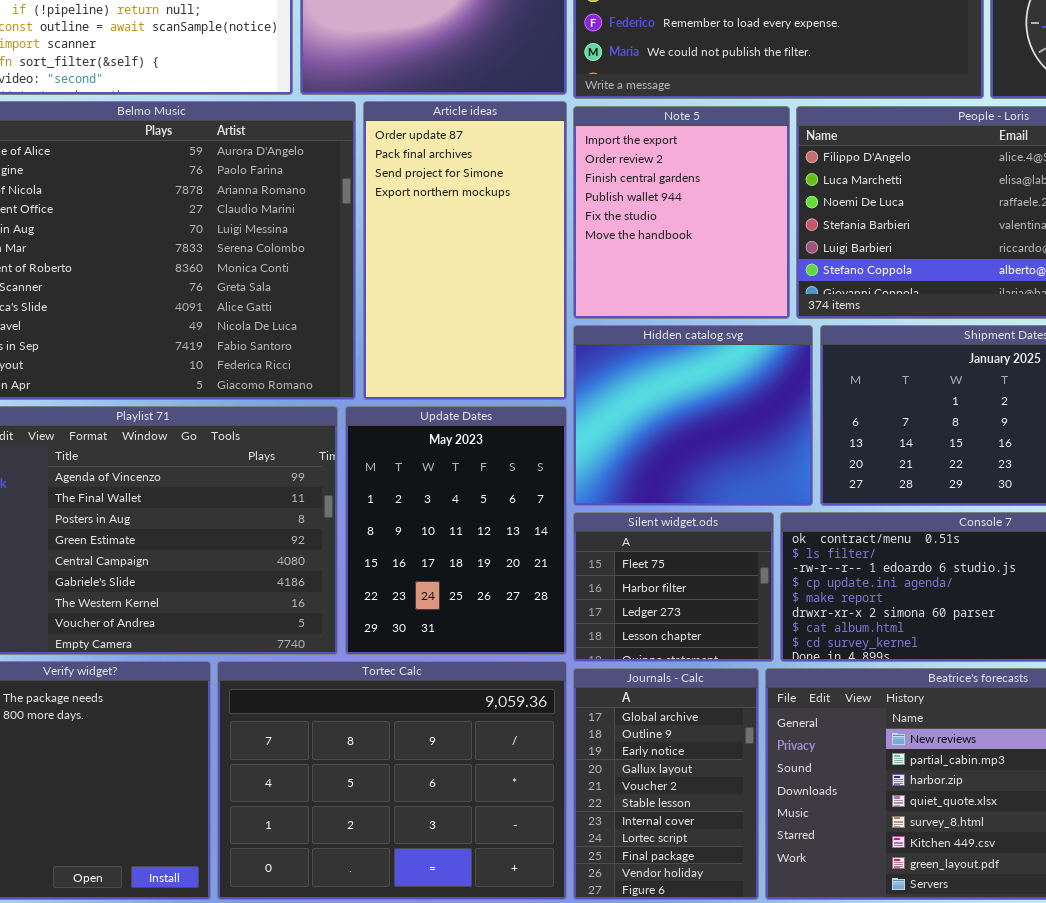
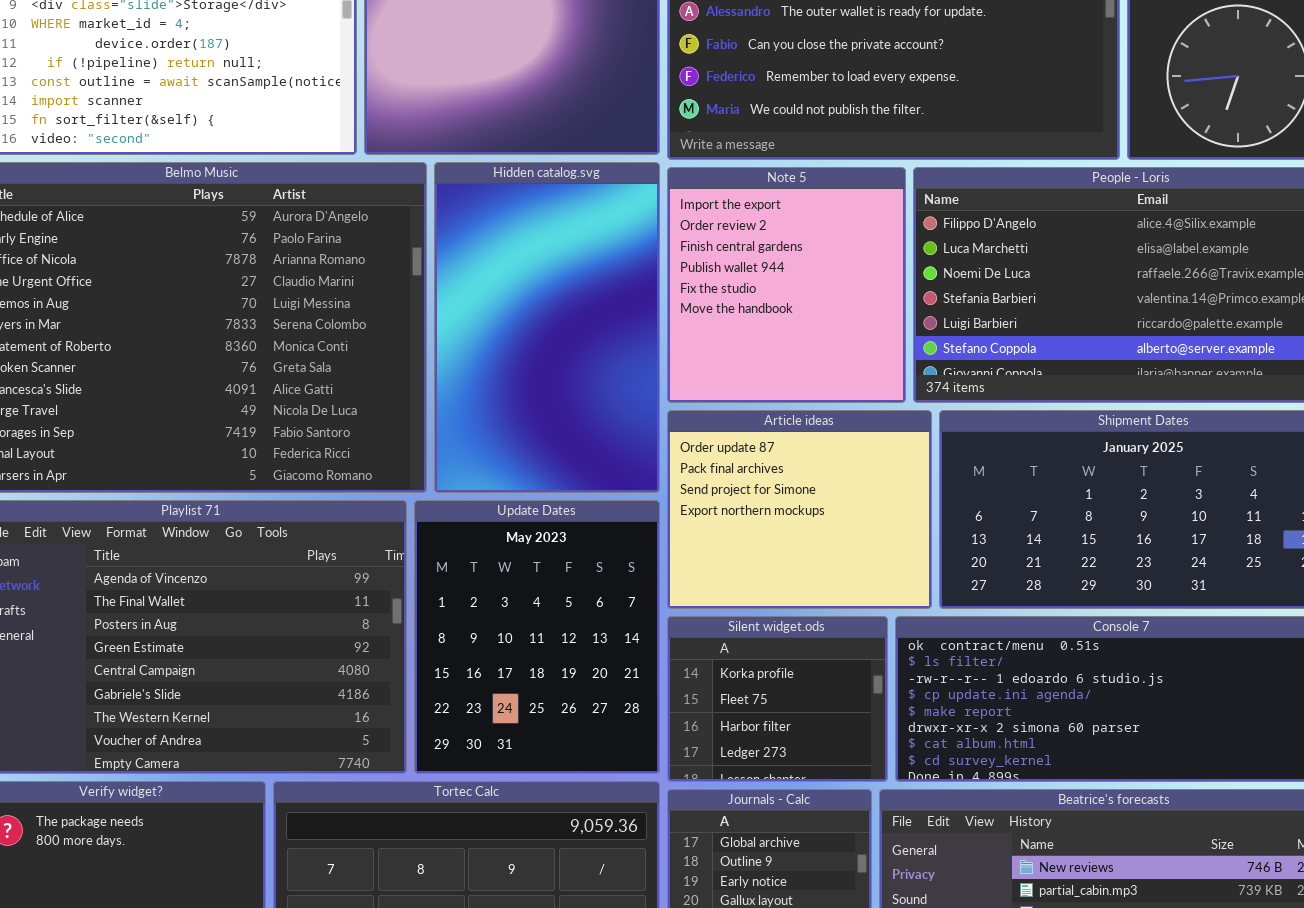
Article ideas: [363,101,567,400] -> [667,410,932,609], moved, resized
Hidden catalog.svg: [573,325,813,506] -> [434,162,660,493], moved, resized
Silent widget.ods: [573,512,774,662] -> [667,616,888,782], scrolled up 1 row

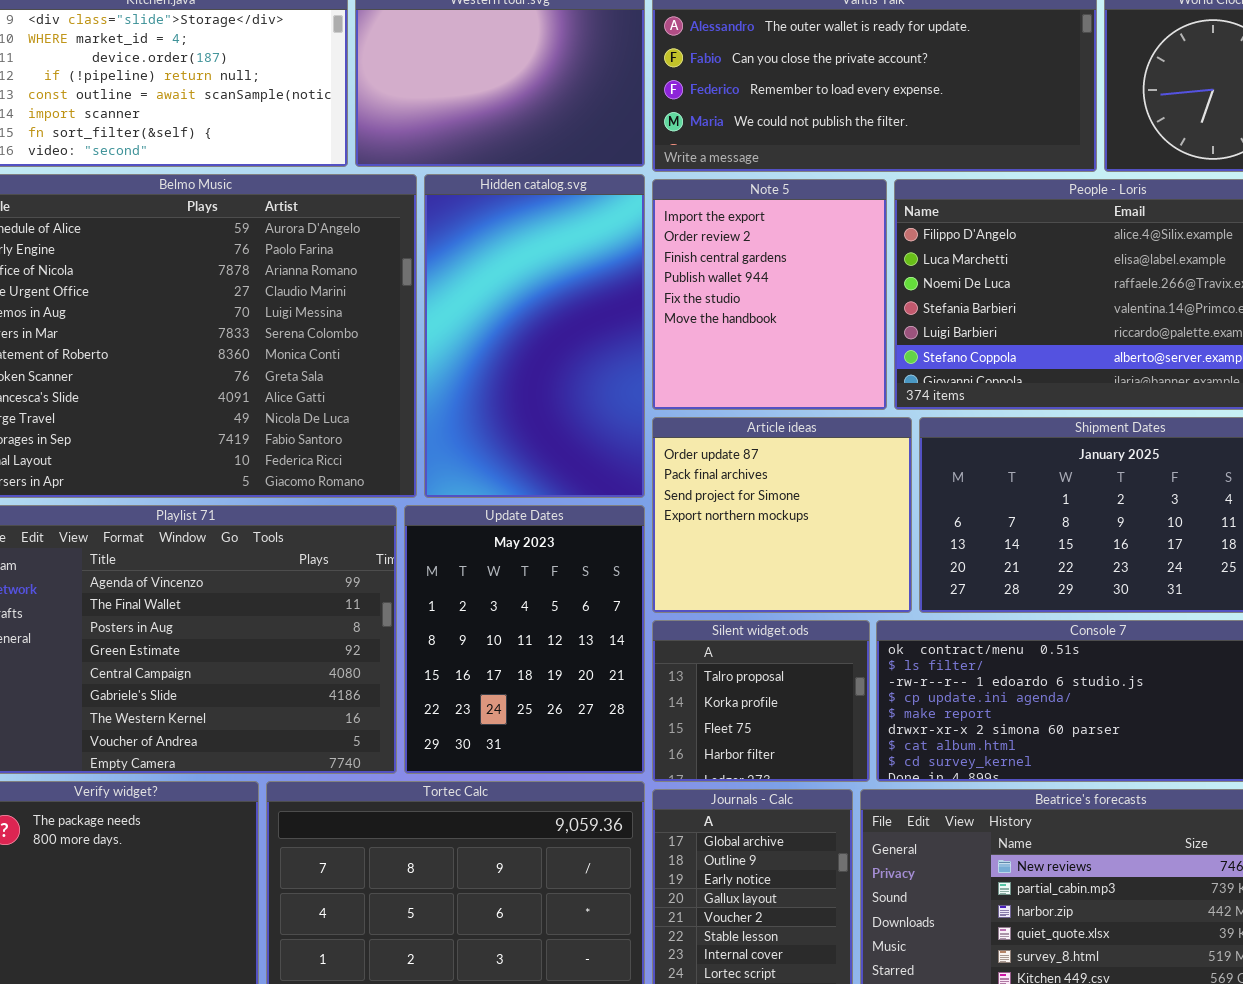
Silent widget.ods: [667,616,888,782] -> [652,620,870,782], scrolled up 1 row

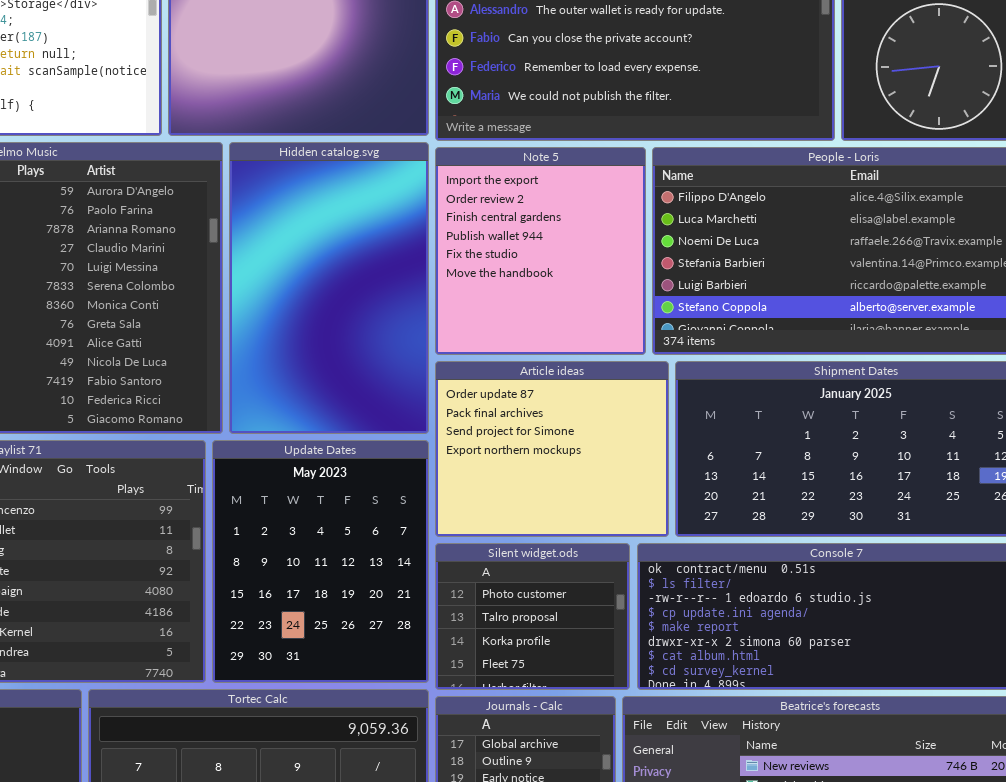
Silent widget.ods: [652,620,870,782] -> [435,543,630,690], scrolled up 1 row

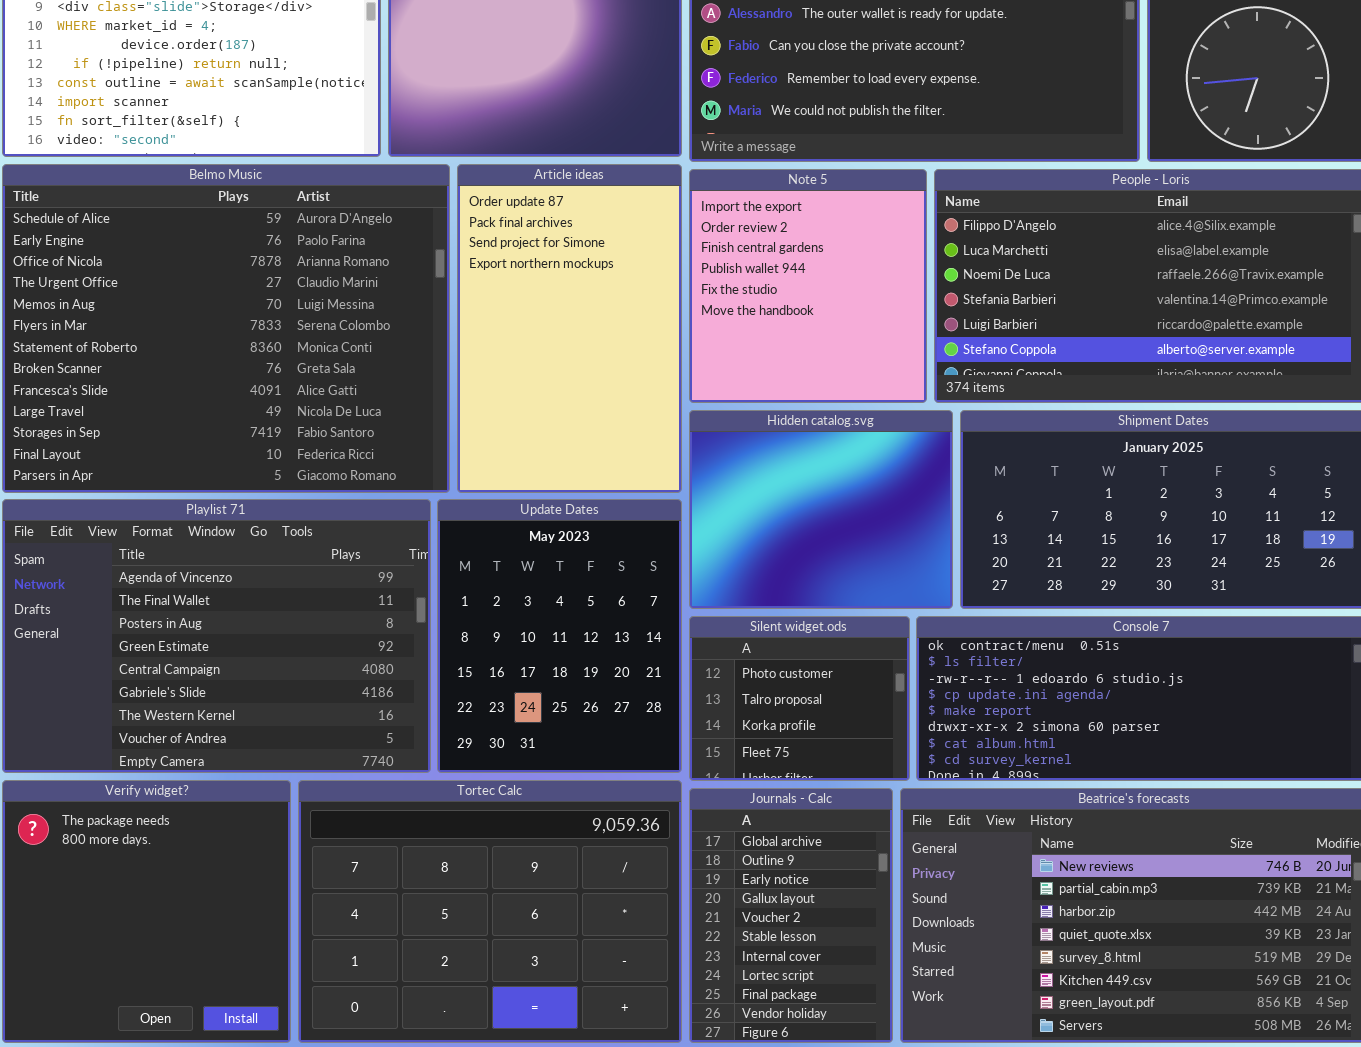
Hidden catalog.svg: [229,142,429,434] -> [689,410,953,609], moved, resized
Article ideas: [435,361,669,537] -> [457,164,682,493], moved, resized

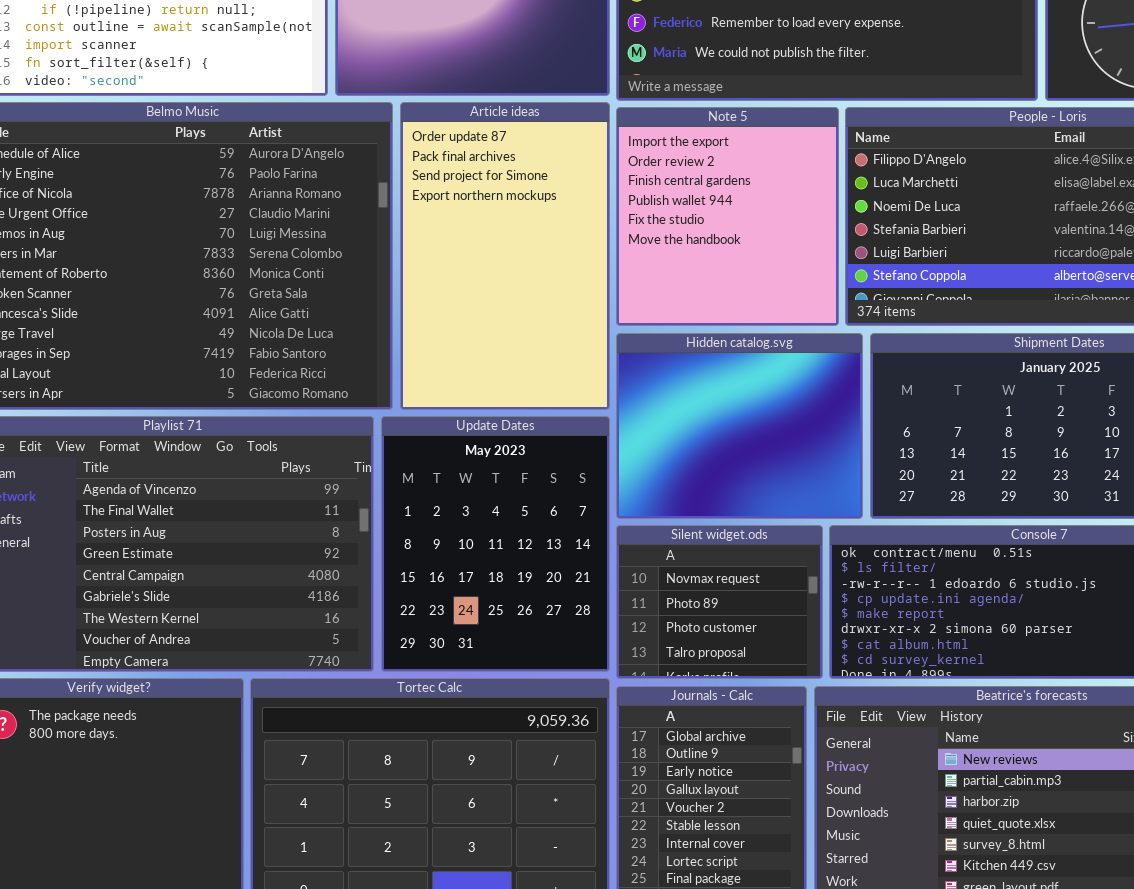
Silent widget.ods: [689,616,910,781] -> [616,525,823,679], scrolled up 2 rows

